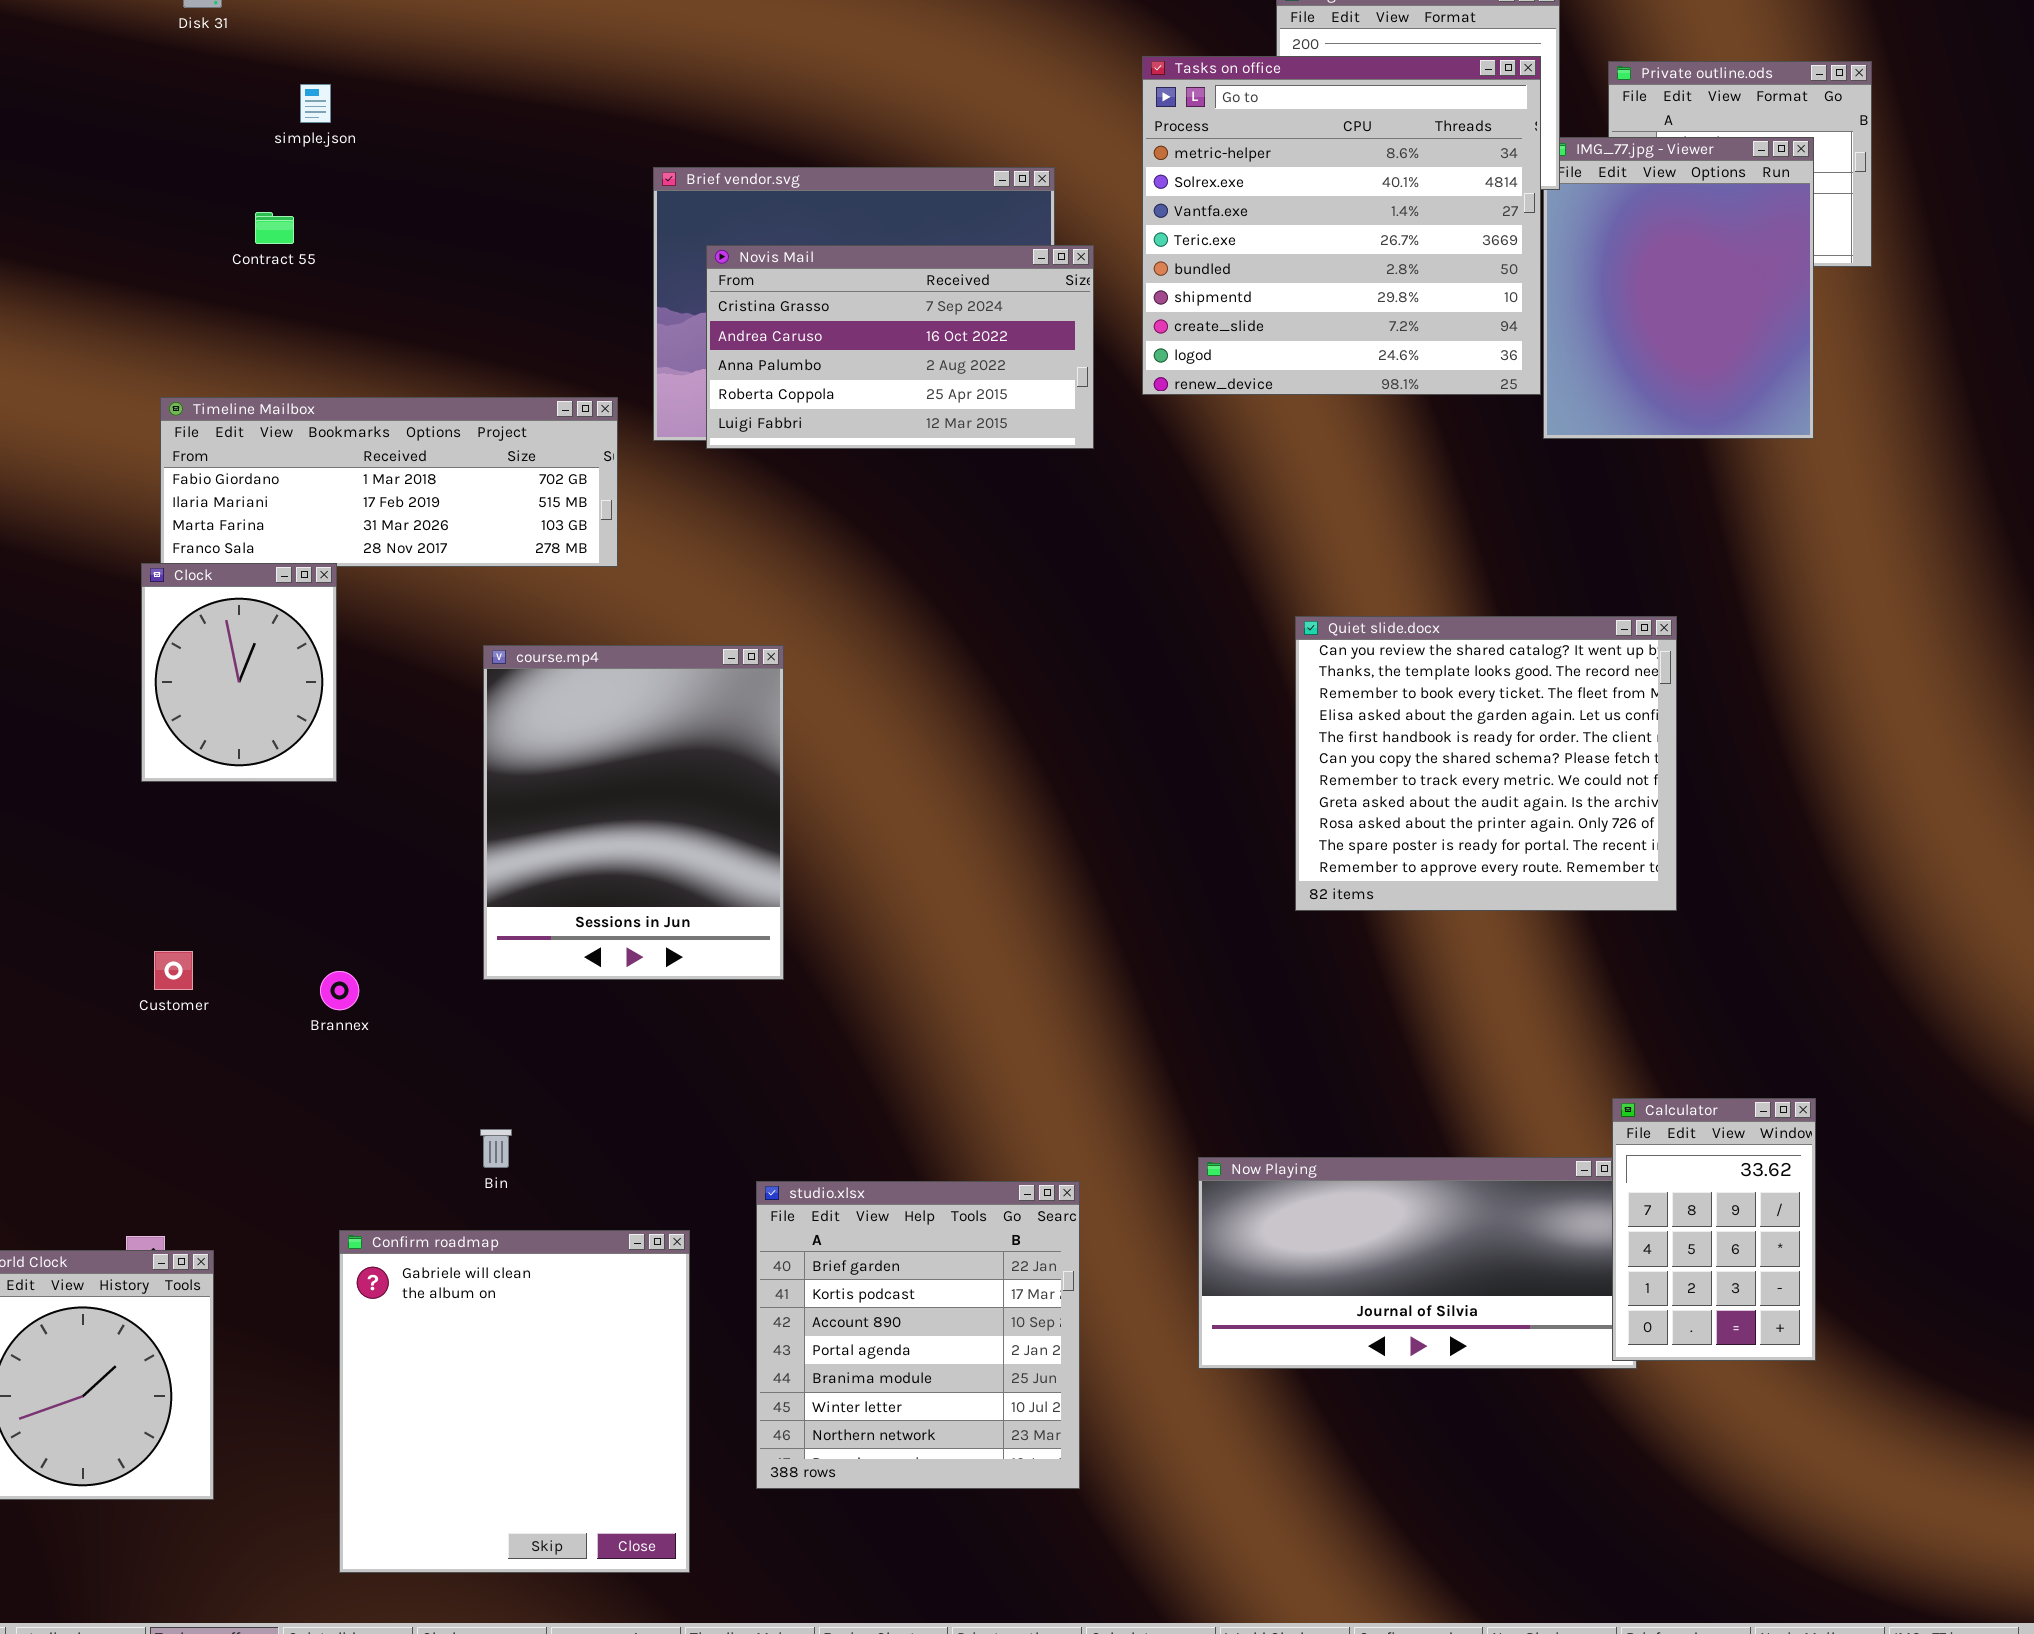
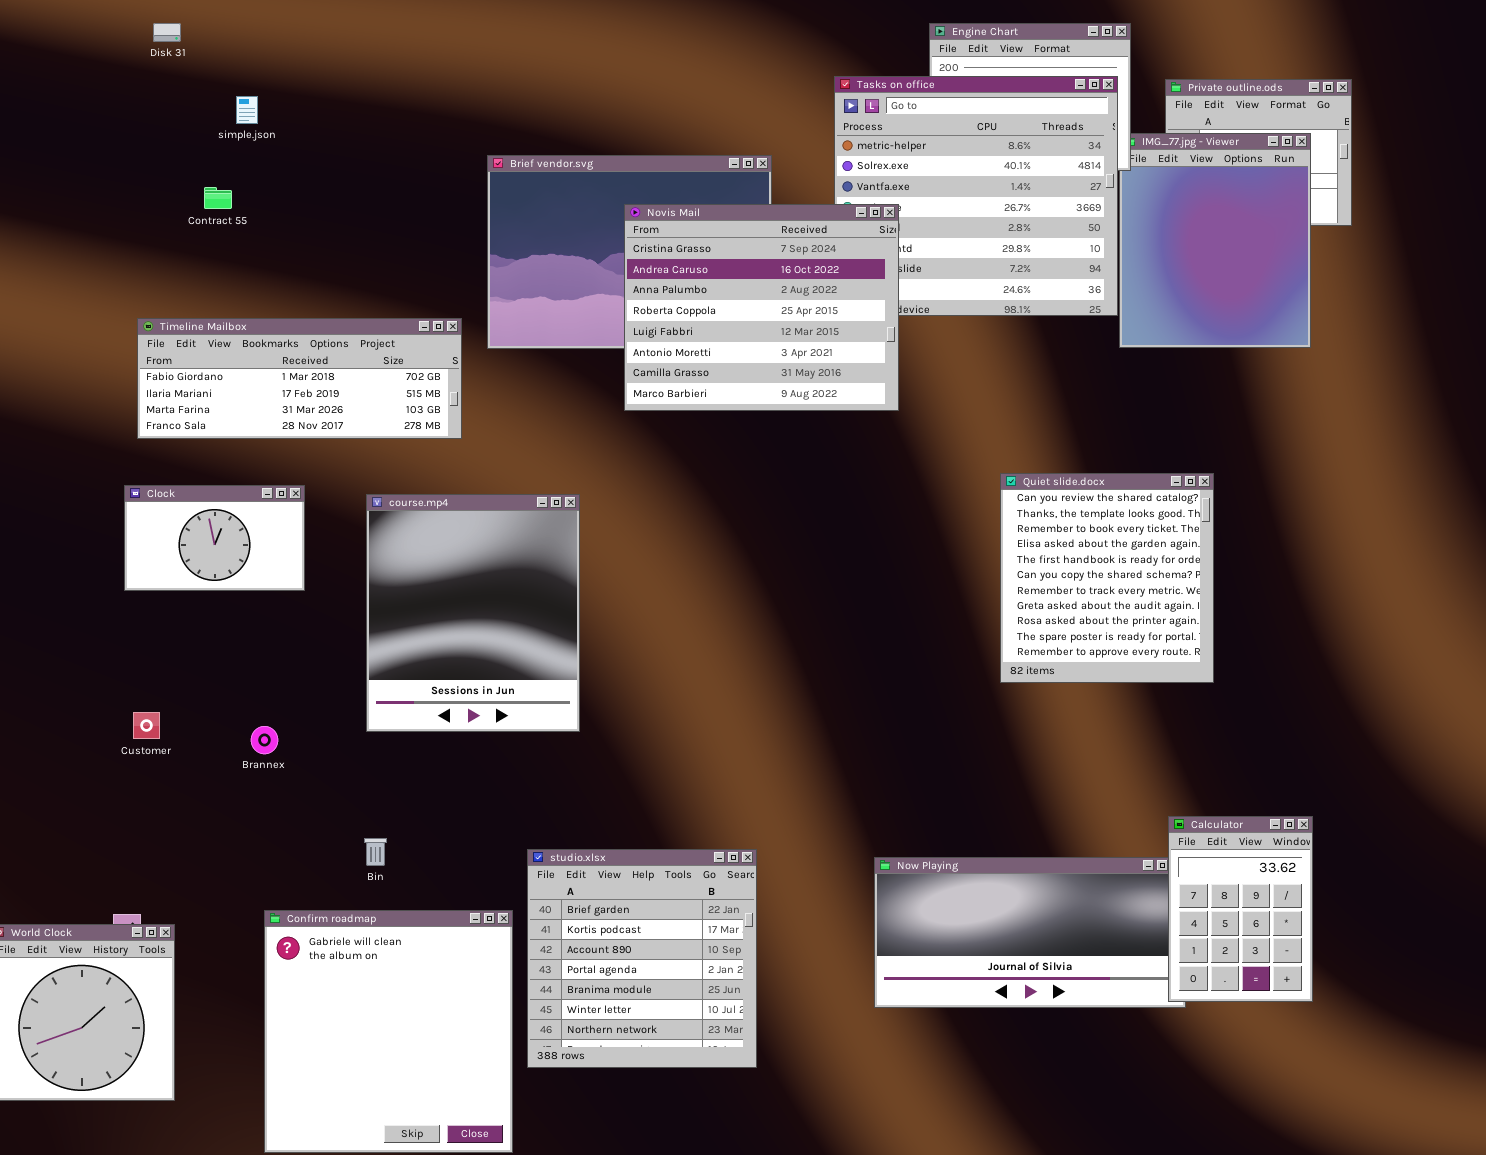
Novis Mail: [706,245,1094,449] -> [624,204,899,411], moved, resized
Clock: [141,563,337,782] -> [124,485,305,591], resized
Quiet slide.docx: [1295,616,1677,911] -> [1000,473,1214,683], resized
studio.xlsx: [756,1181,1080,1489] -> [527,849,757,1068], moved

